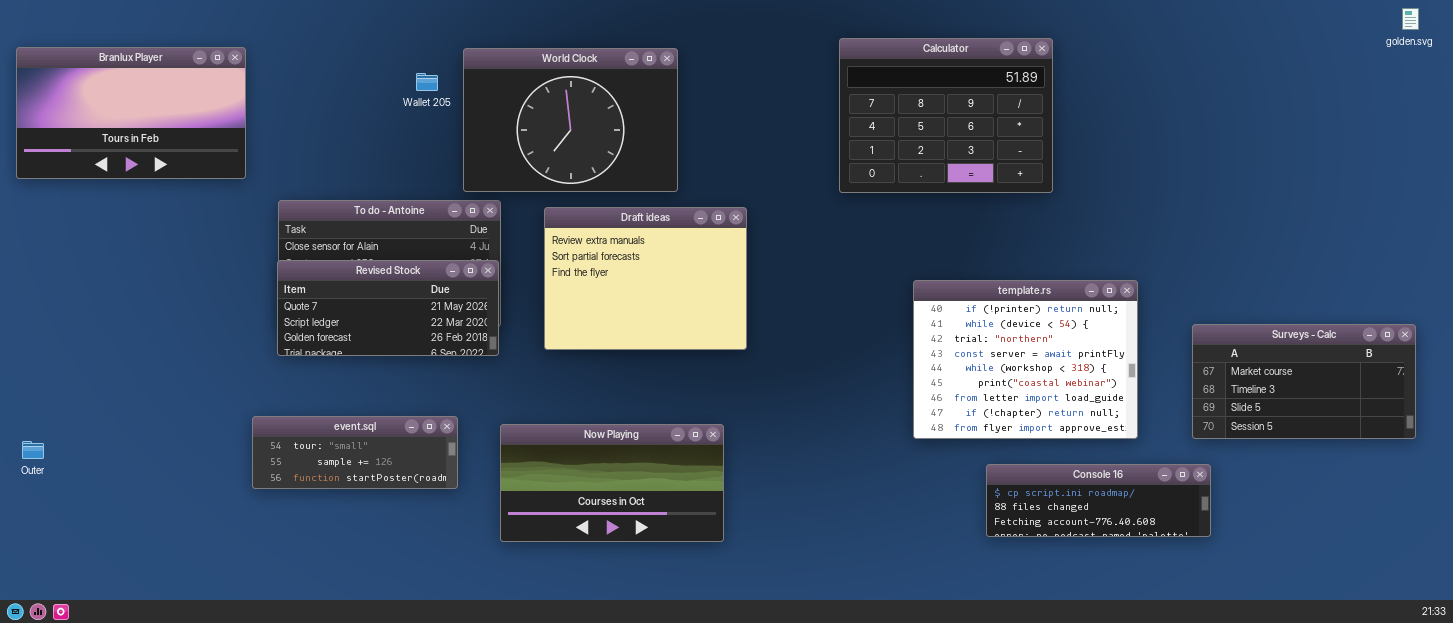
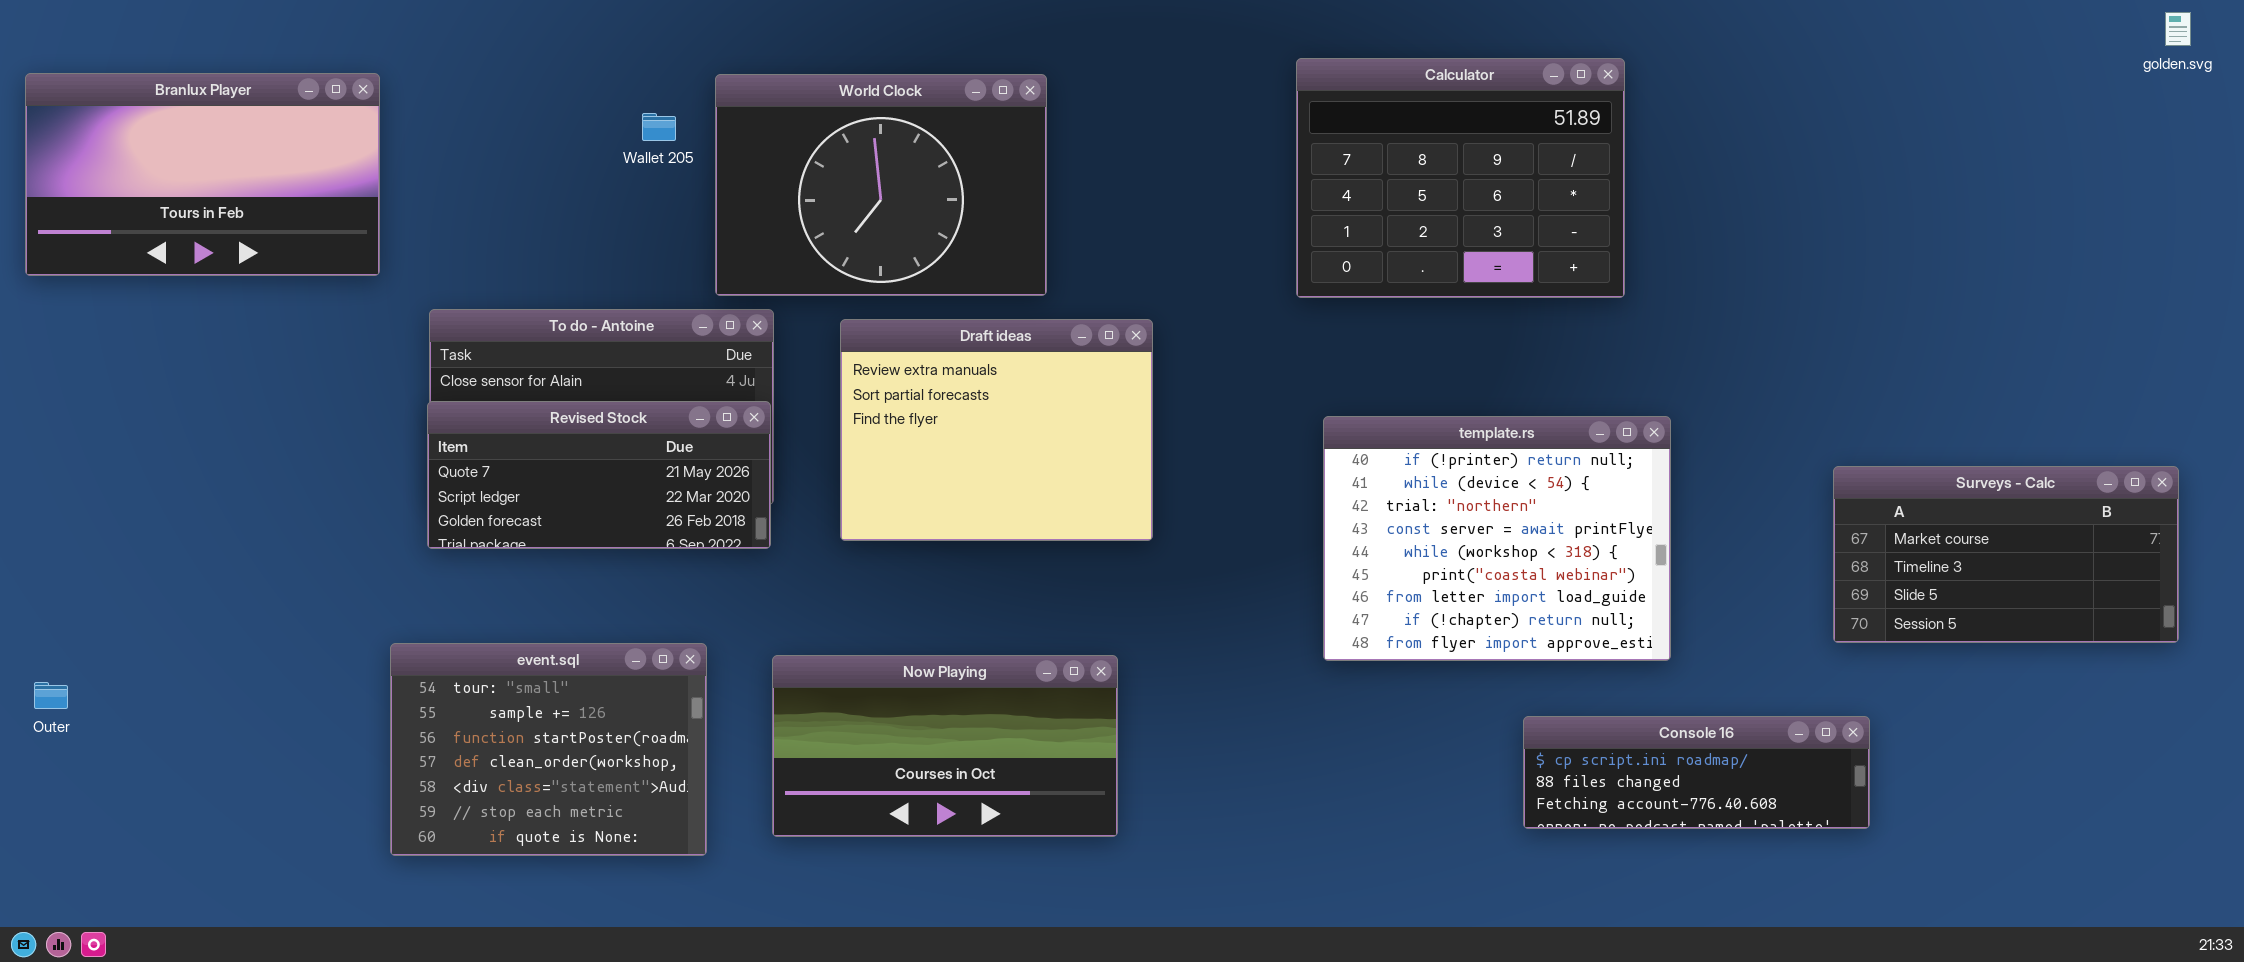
template.rs: [913,280,1138,439] -> [1323,416,1671,661], moved
Surveys - Calc: [1192,324,1416,439] -> [1833,466,2179,643], moved
event.sql: [252,416,458,489] -> [390,643,707,856], resized

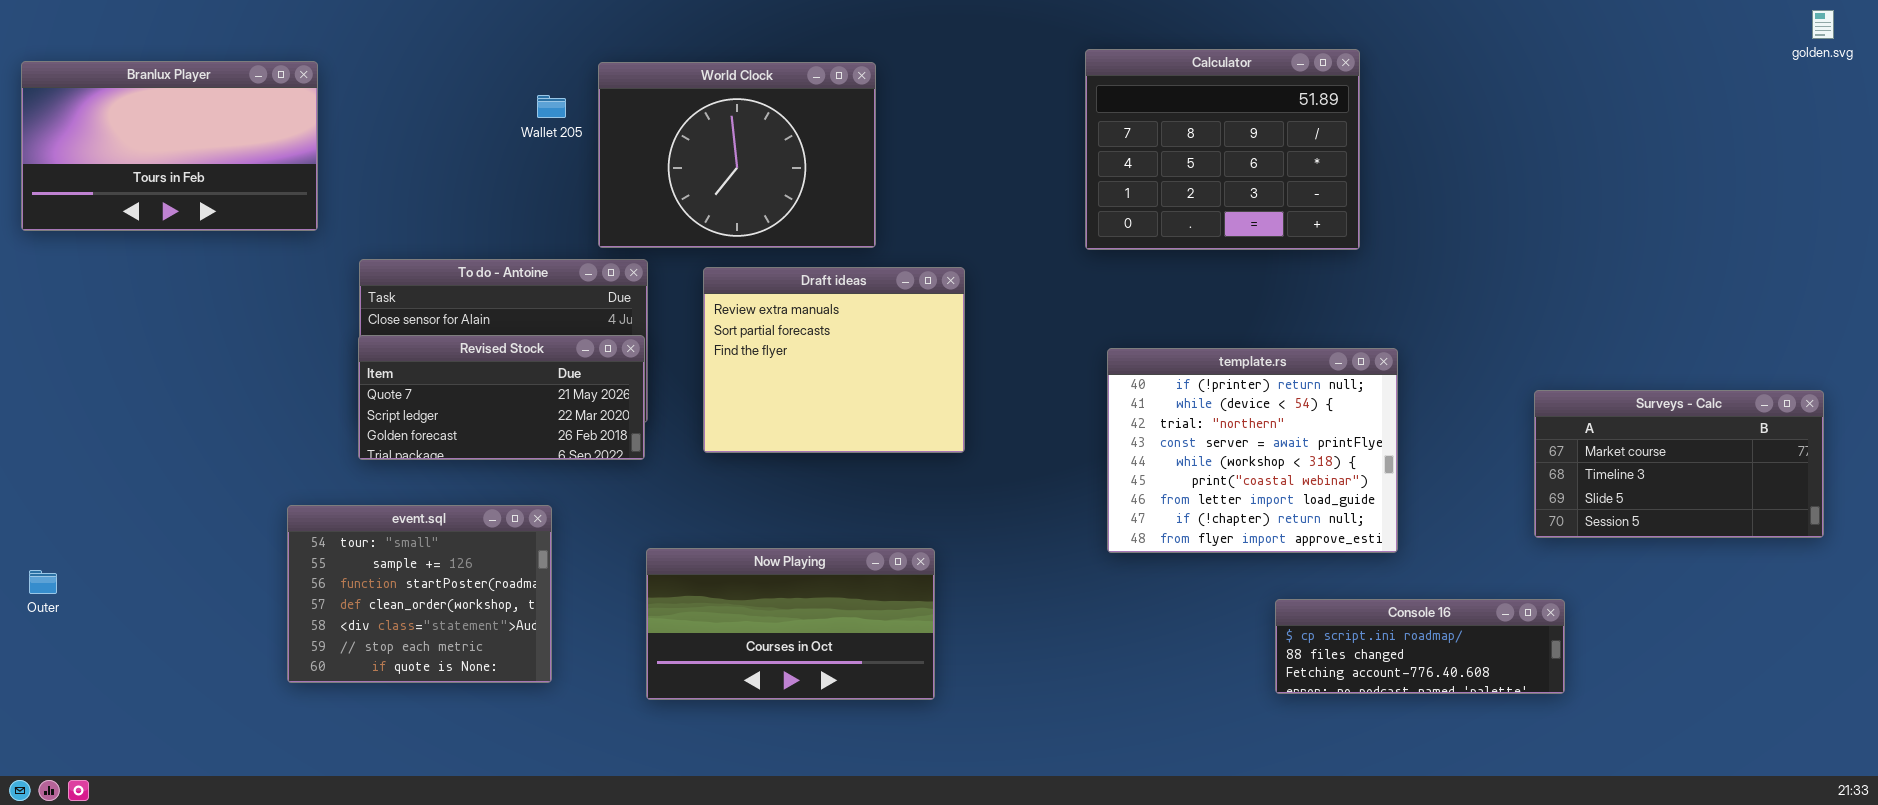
event.sql: [390,643,707,856] -> [287,505,552,683], moved

